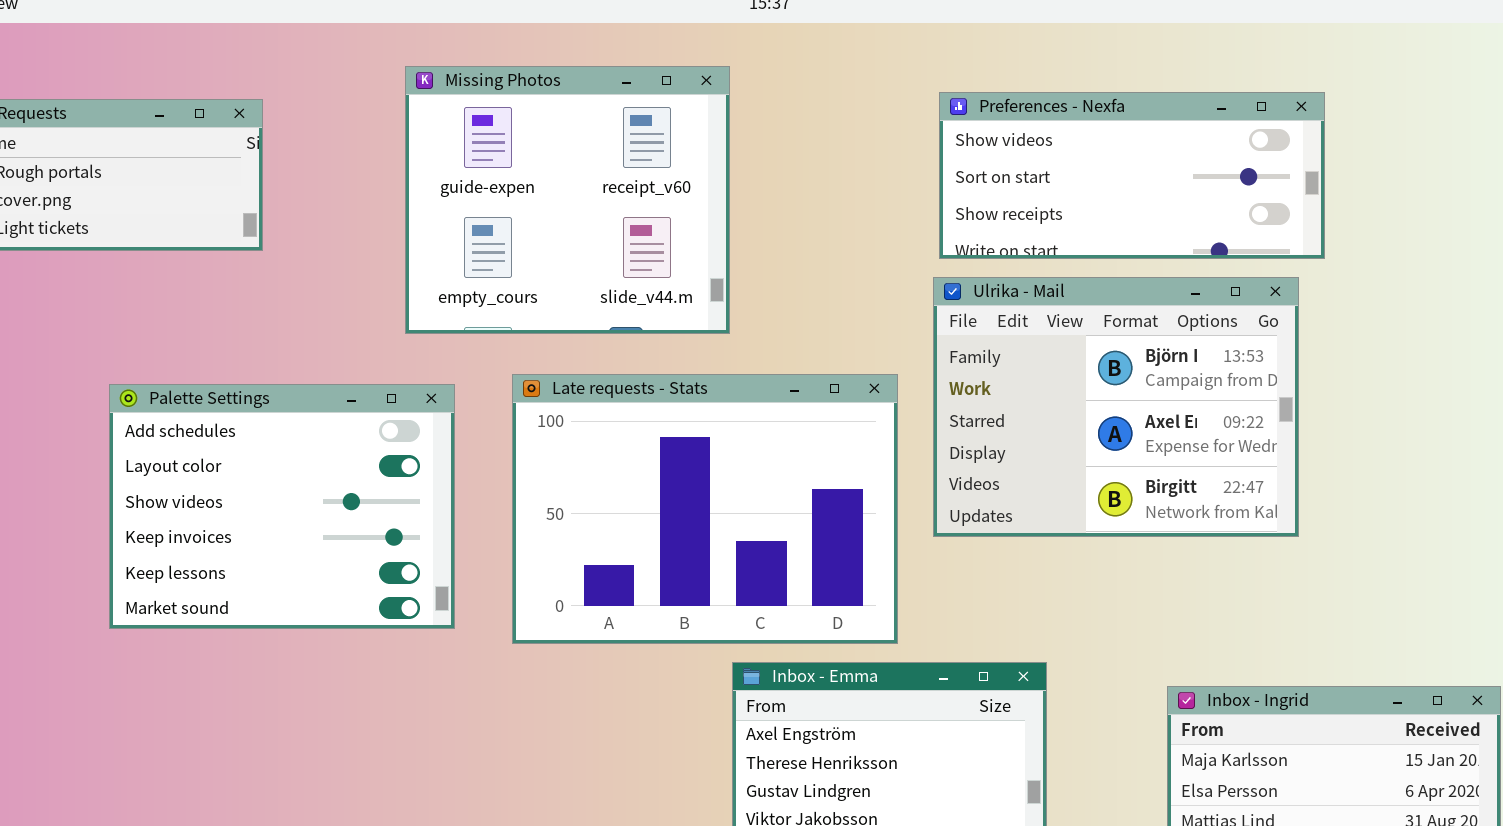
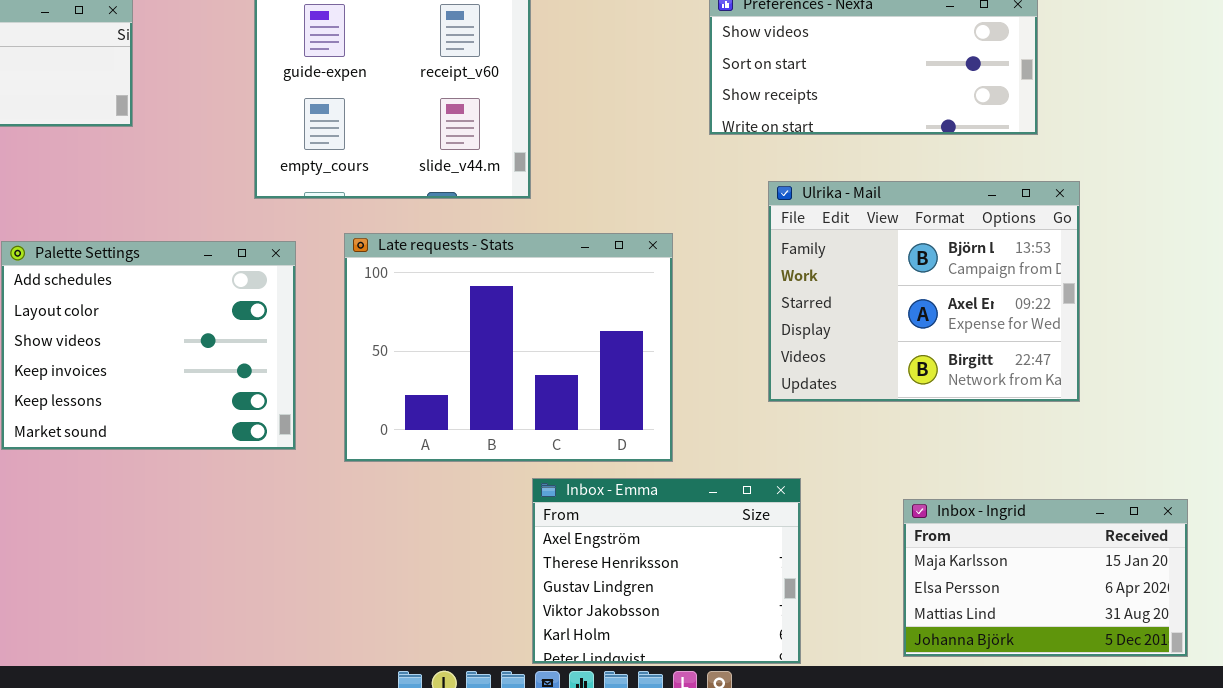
Ulrika - Mail: [933,277,1299,537] -> [768,181,1080,402], moved

